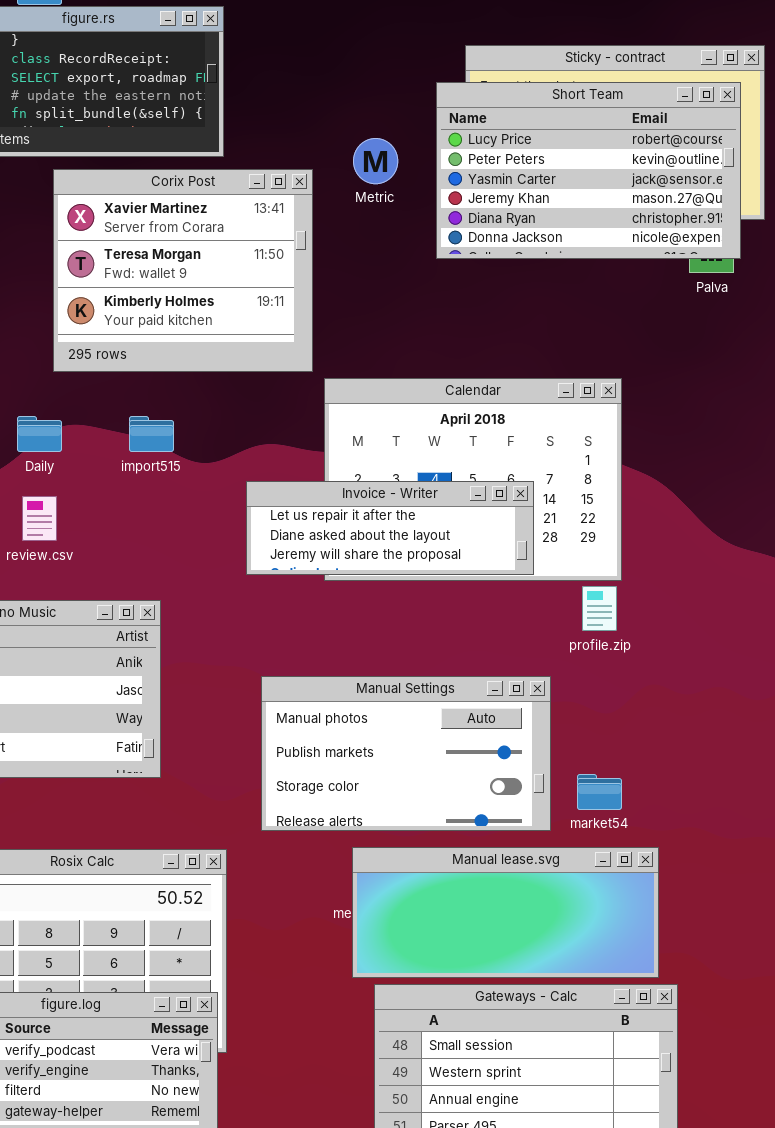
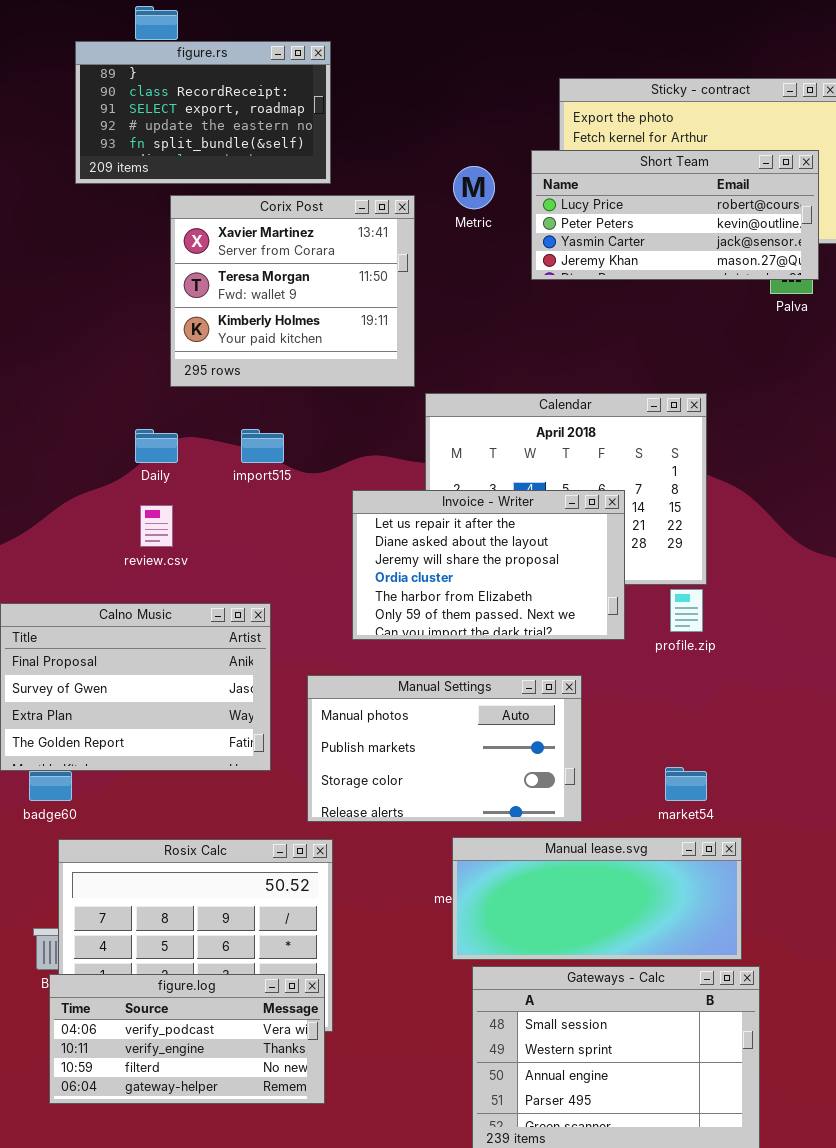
Short Team: [436,82,741,259] -> [531,150,819,280], resized
Invoice - Writer: [246,481,534,575] -> [352,490,625,640], resized
Manual Settings: [261,676,551,831] -> [307,675,582,822], moved

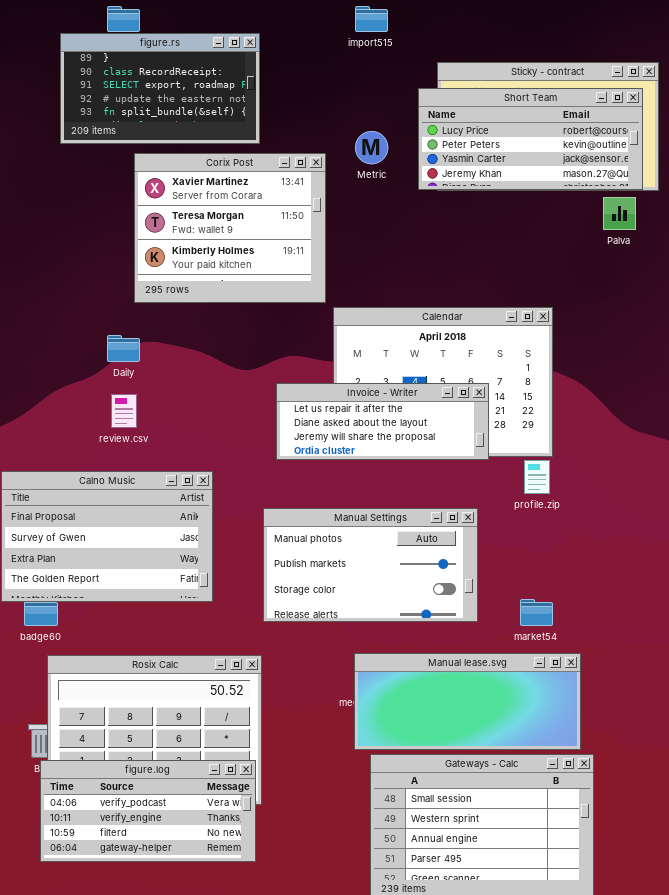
Short Team: [531,150,819,280] -> [418,88,643,190], moved
import515: [241,429,284,463] -> [355,6,388,32], moved
Invoice - Writer: [352,490,625,640] -> [276,383,489,460], resized
Manual Settings: [307,675,582,822] -> [263,508,478,622], moved

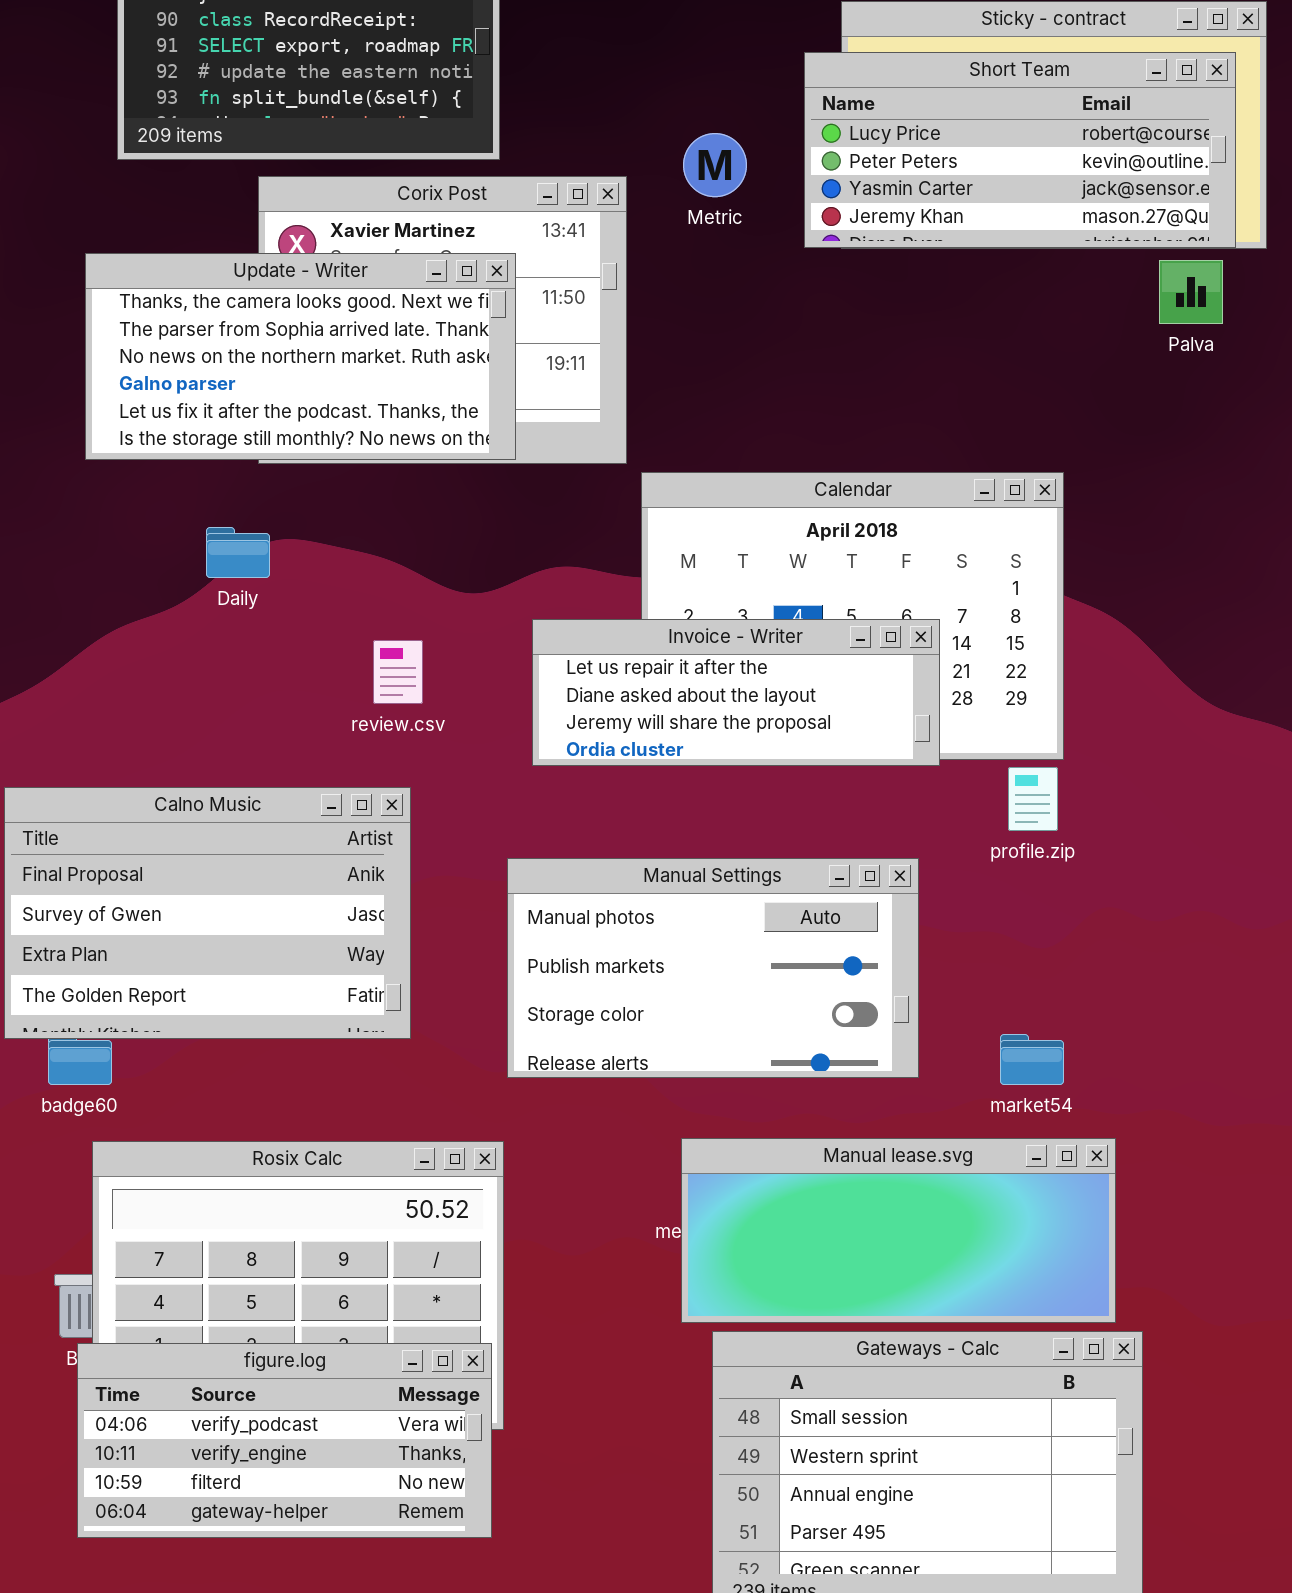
Update - Writer: none -> [85,253,516,460], opened
review.csv: [111,394,137,428] -> [373,640,423,704], moved

